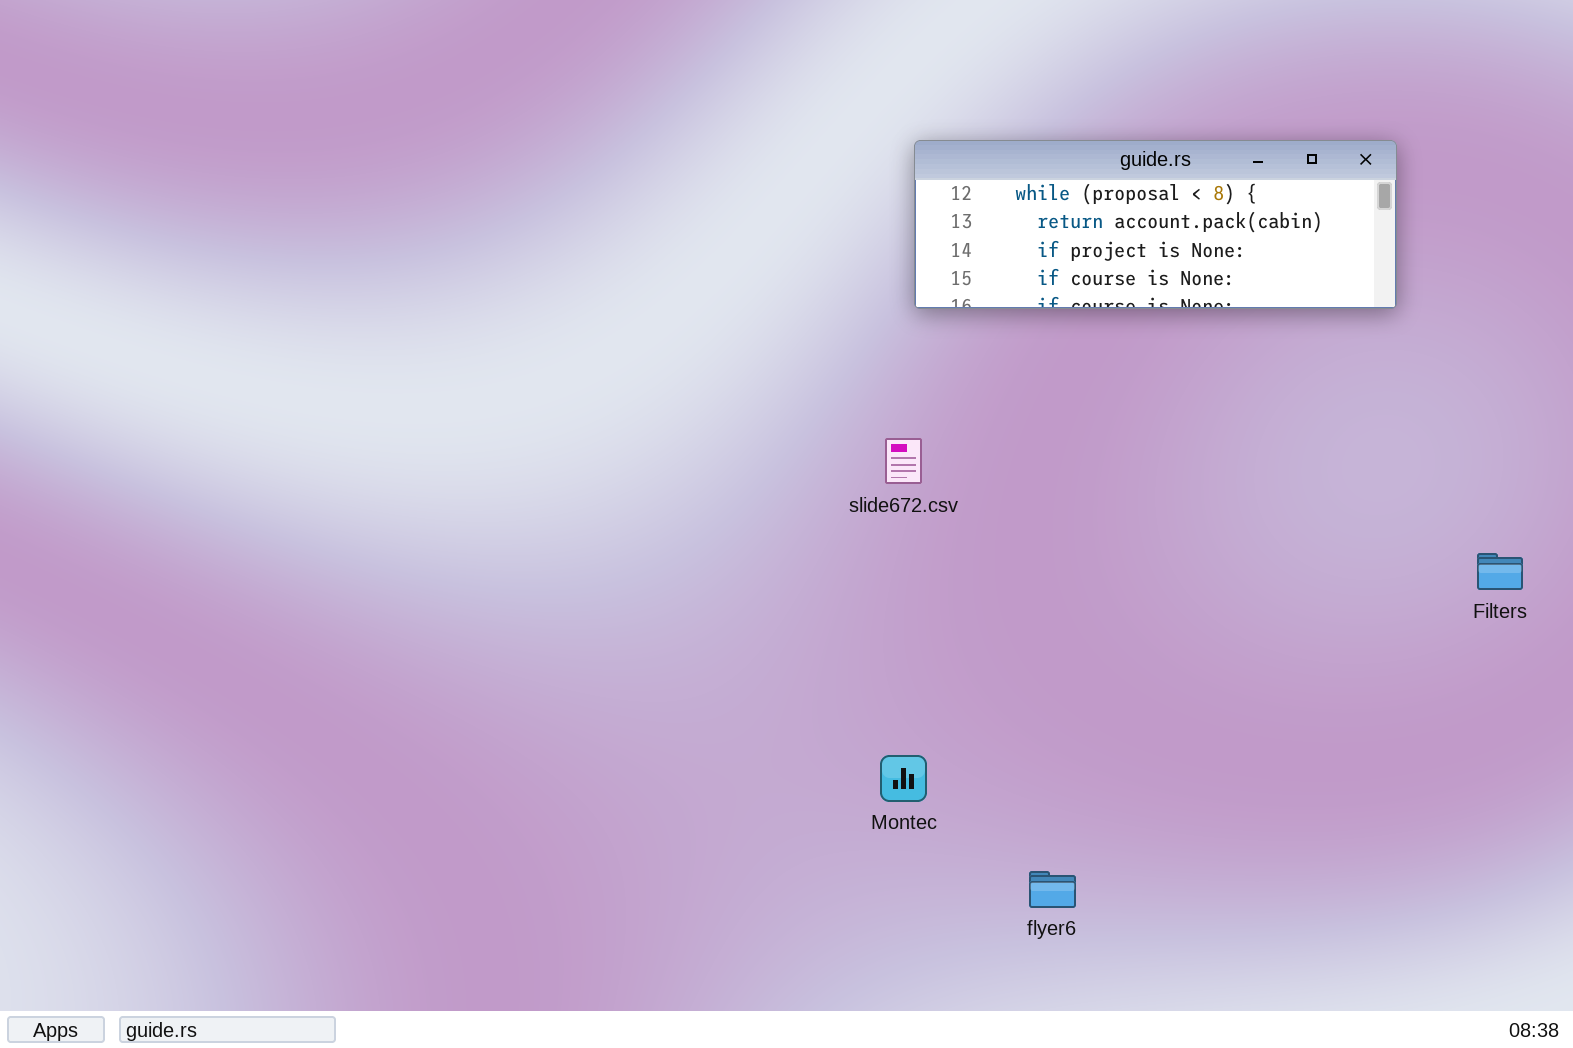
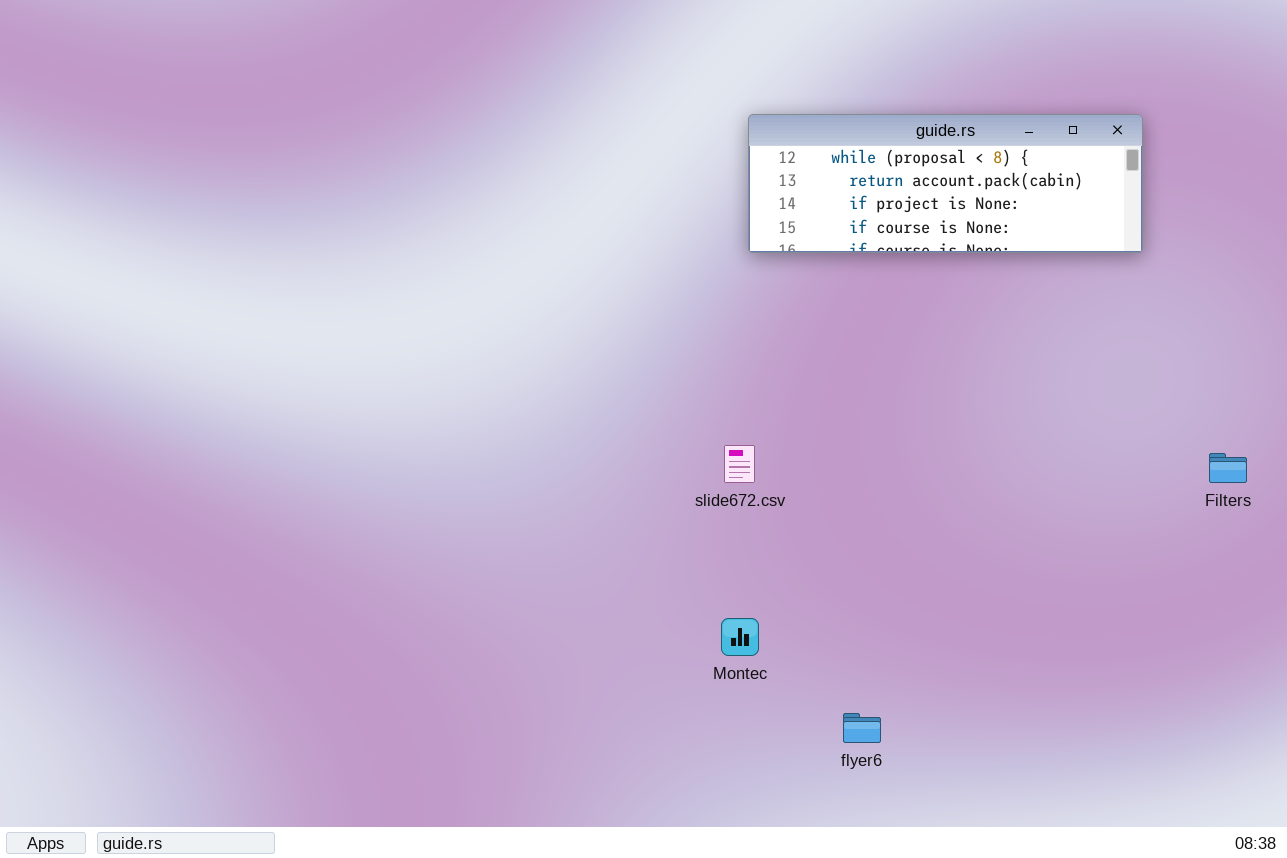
slide672.csv: [885,438,922,484] -> [724,445,755,483], moved

